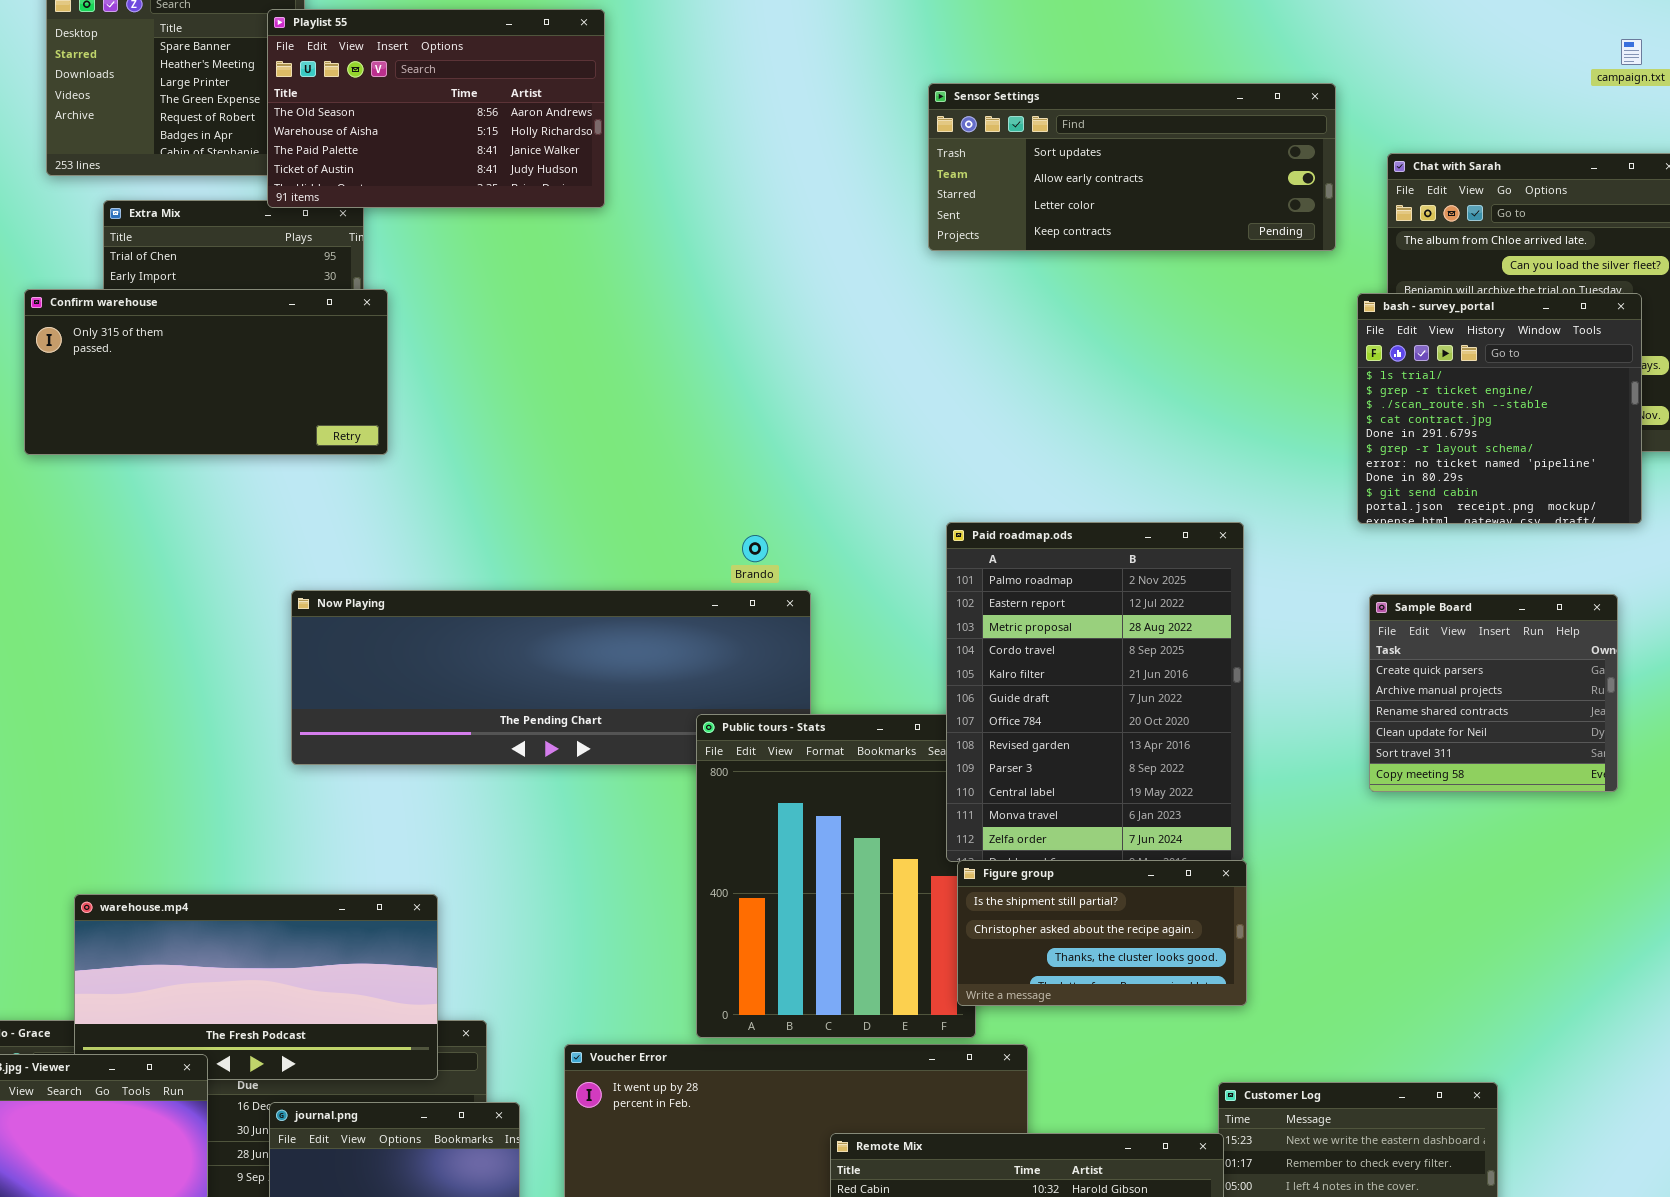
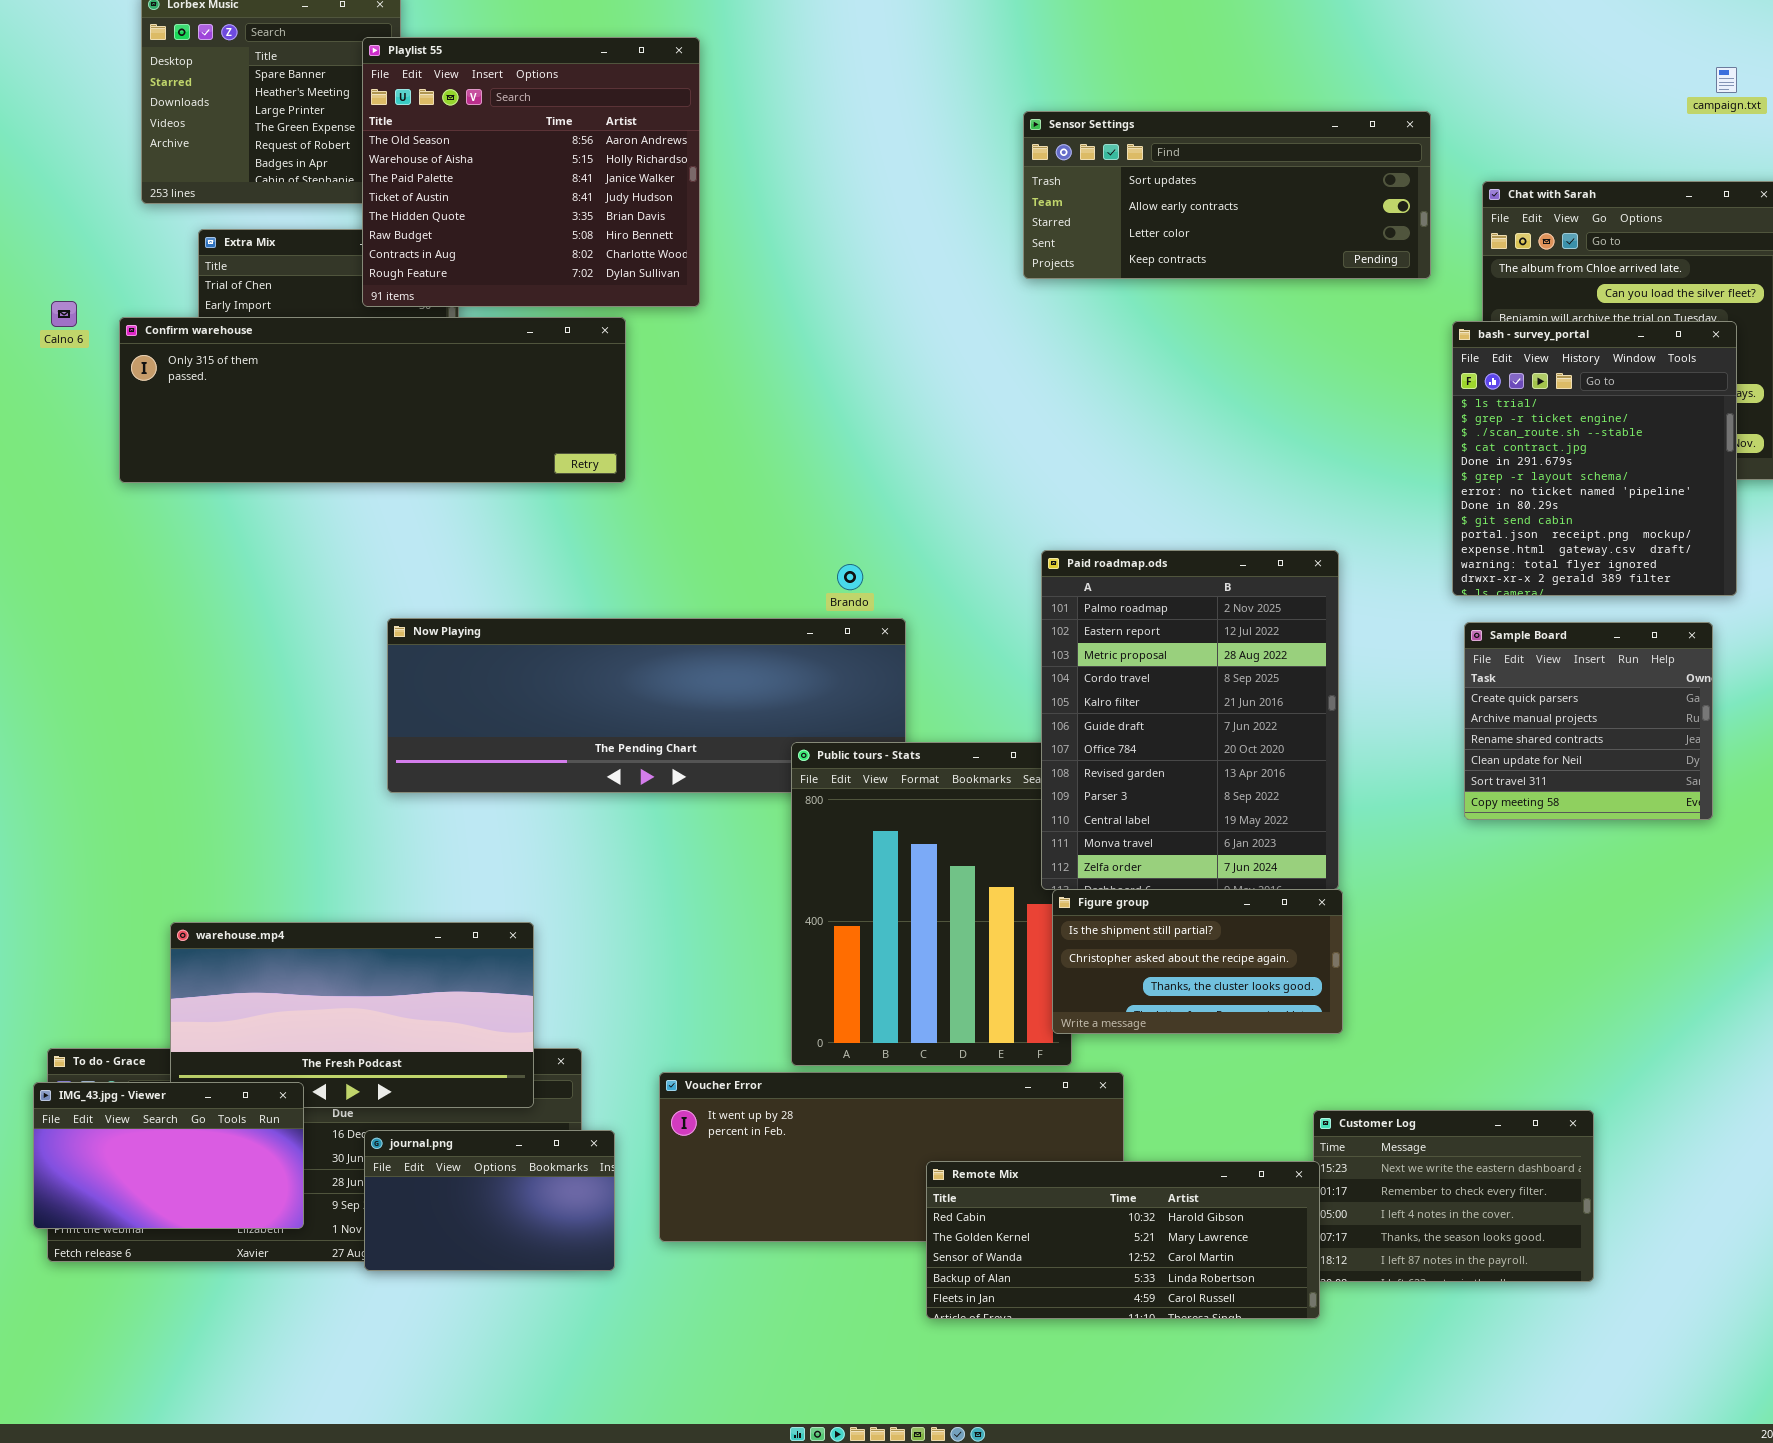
Playlist 55: [267,9,605,208] -> [362,37,700,307], resized
Confirm warehouse: [24,289,388,455] -> [119,317,626,483], resized
bash - survey_portal: [1357,293,1642,524] -> [1452,321,1737,596], resized

